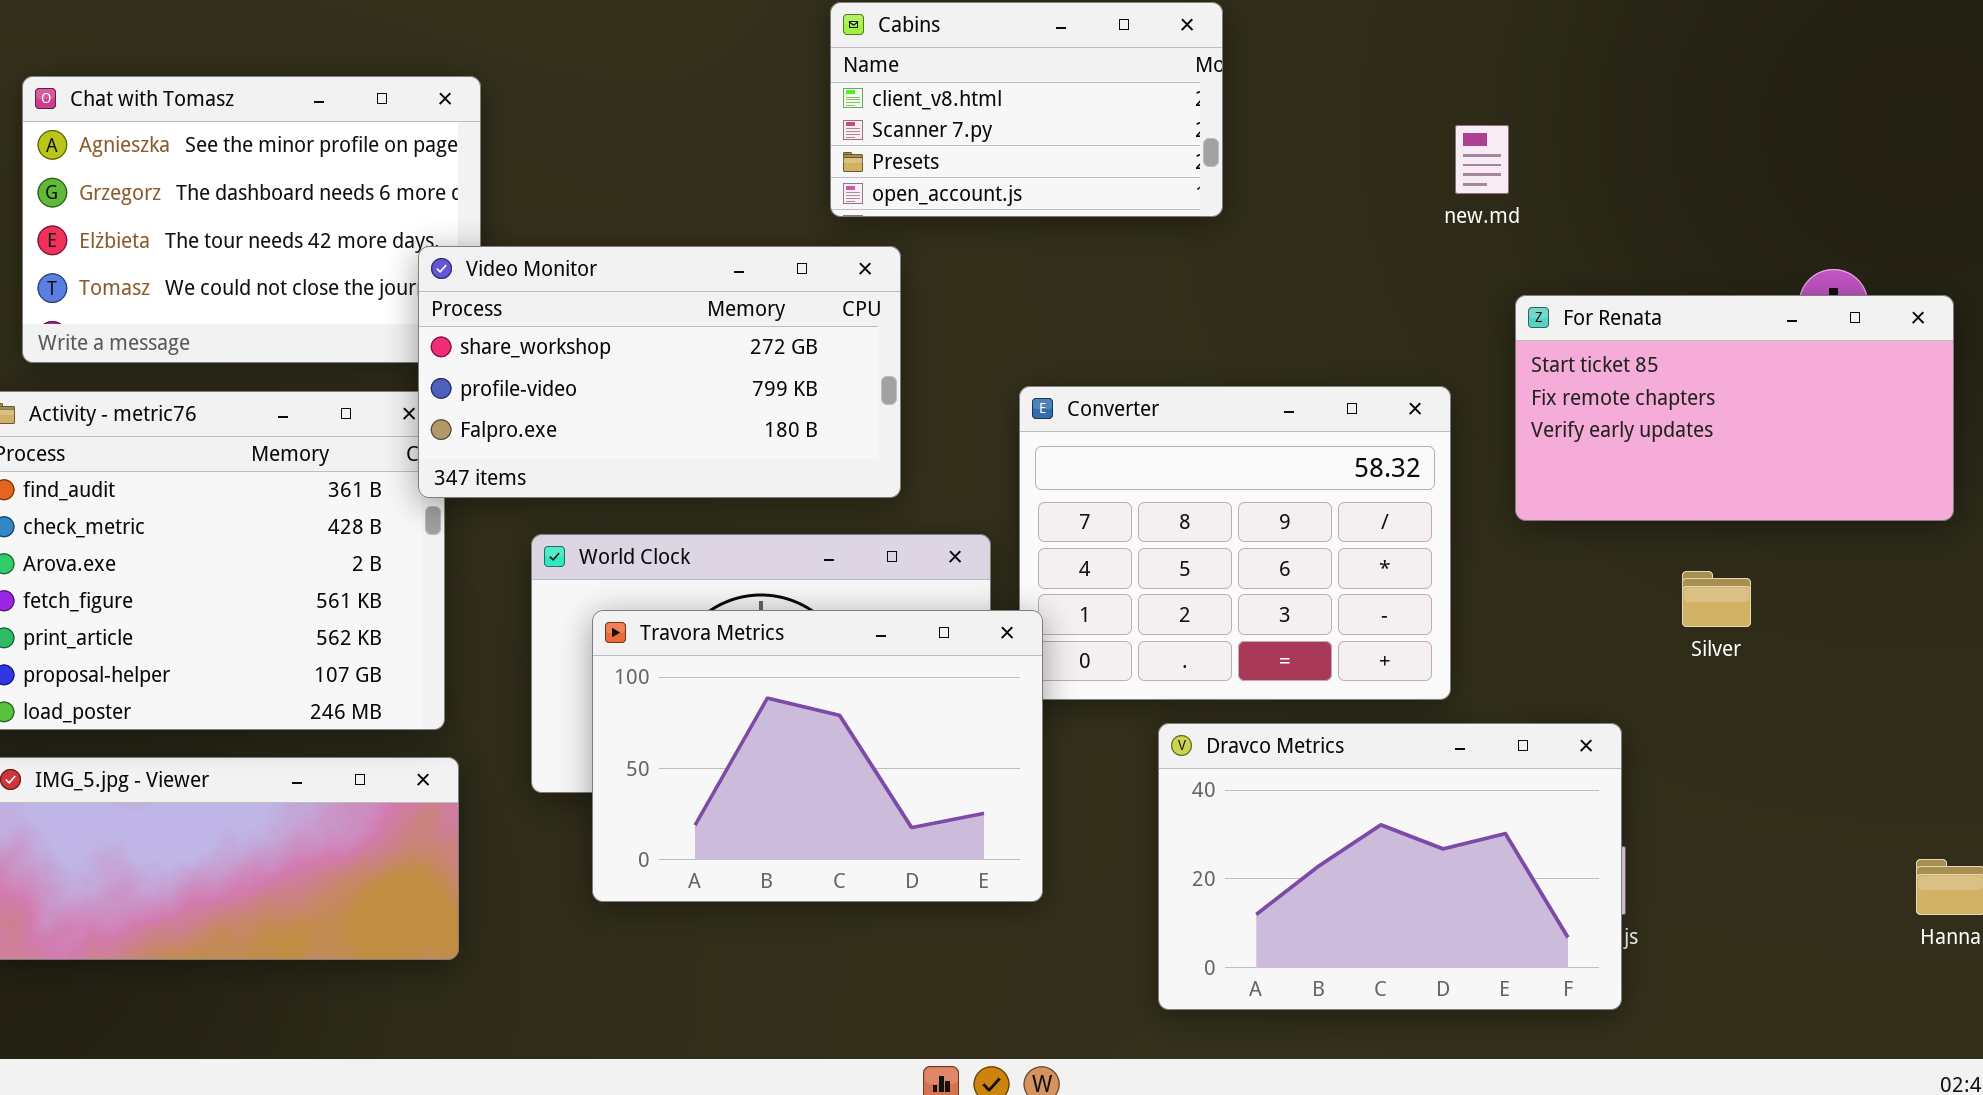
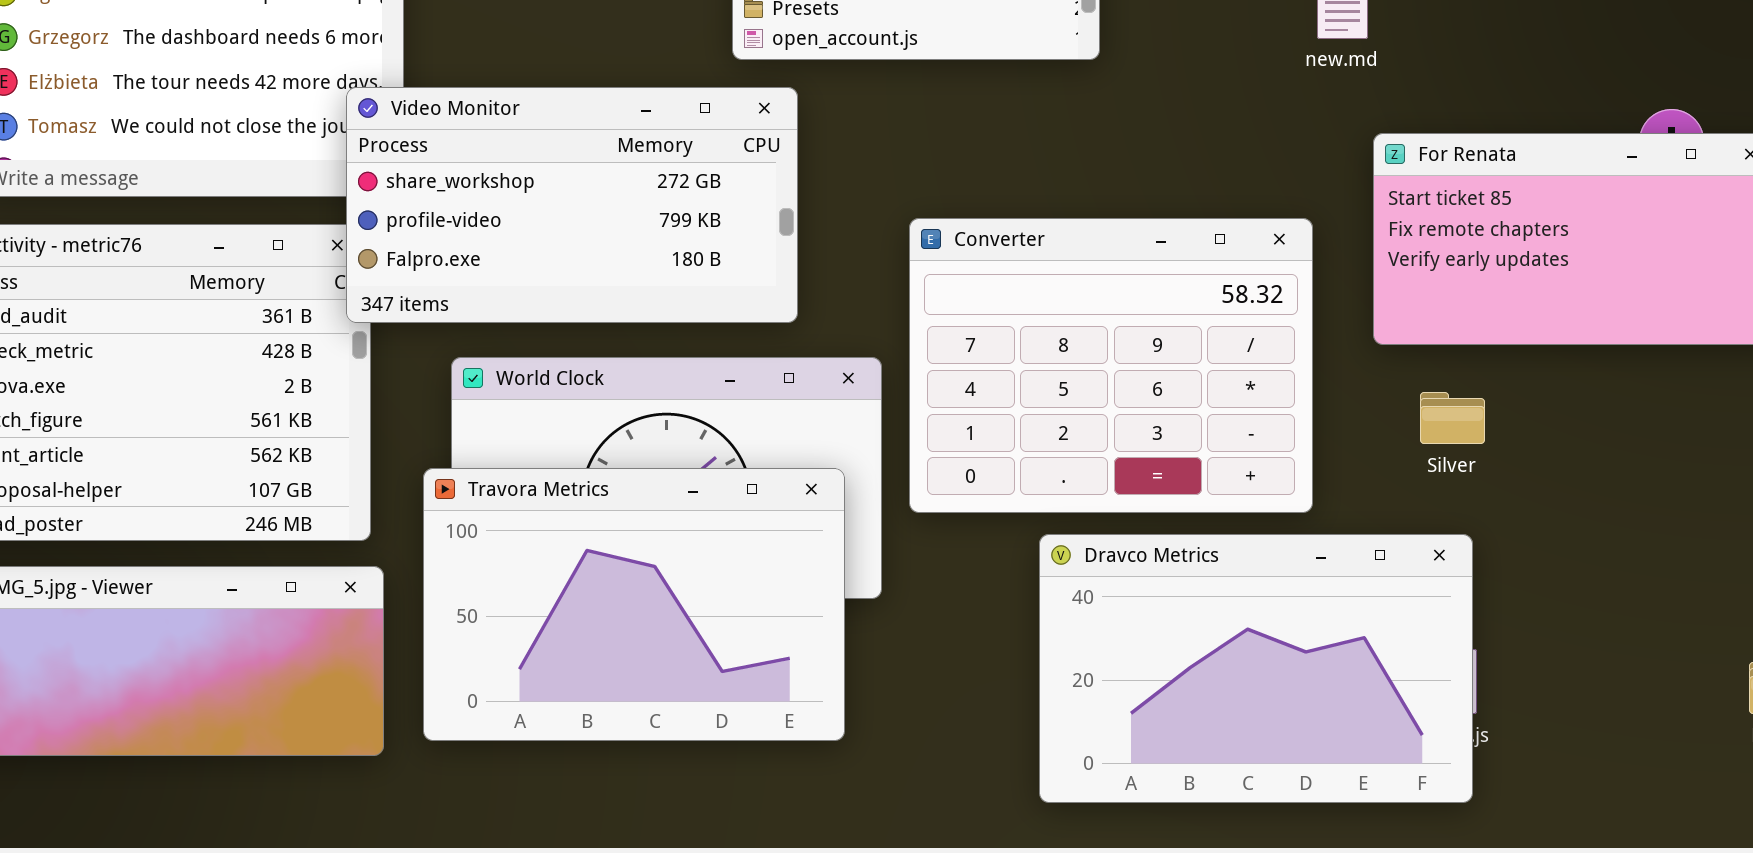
Silver: [1682,571,1751,627] -> [1420,392,1485,444], moved
Travora Metrics: [592,610,1043,902] -> [423,468,845,741], moved

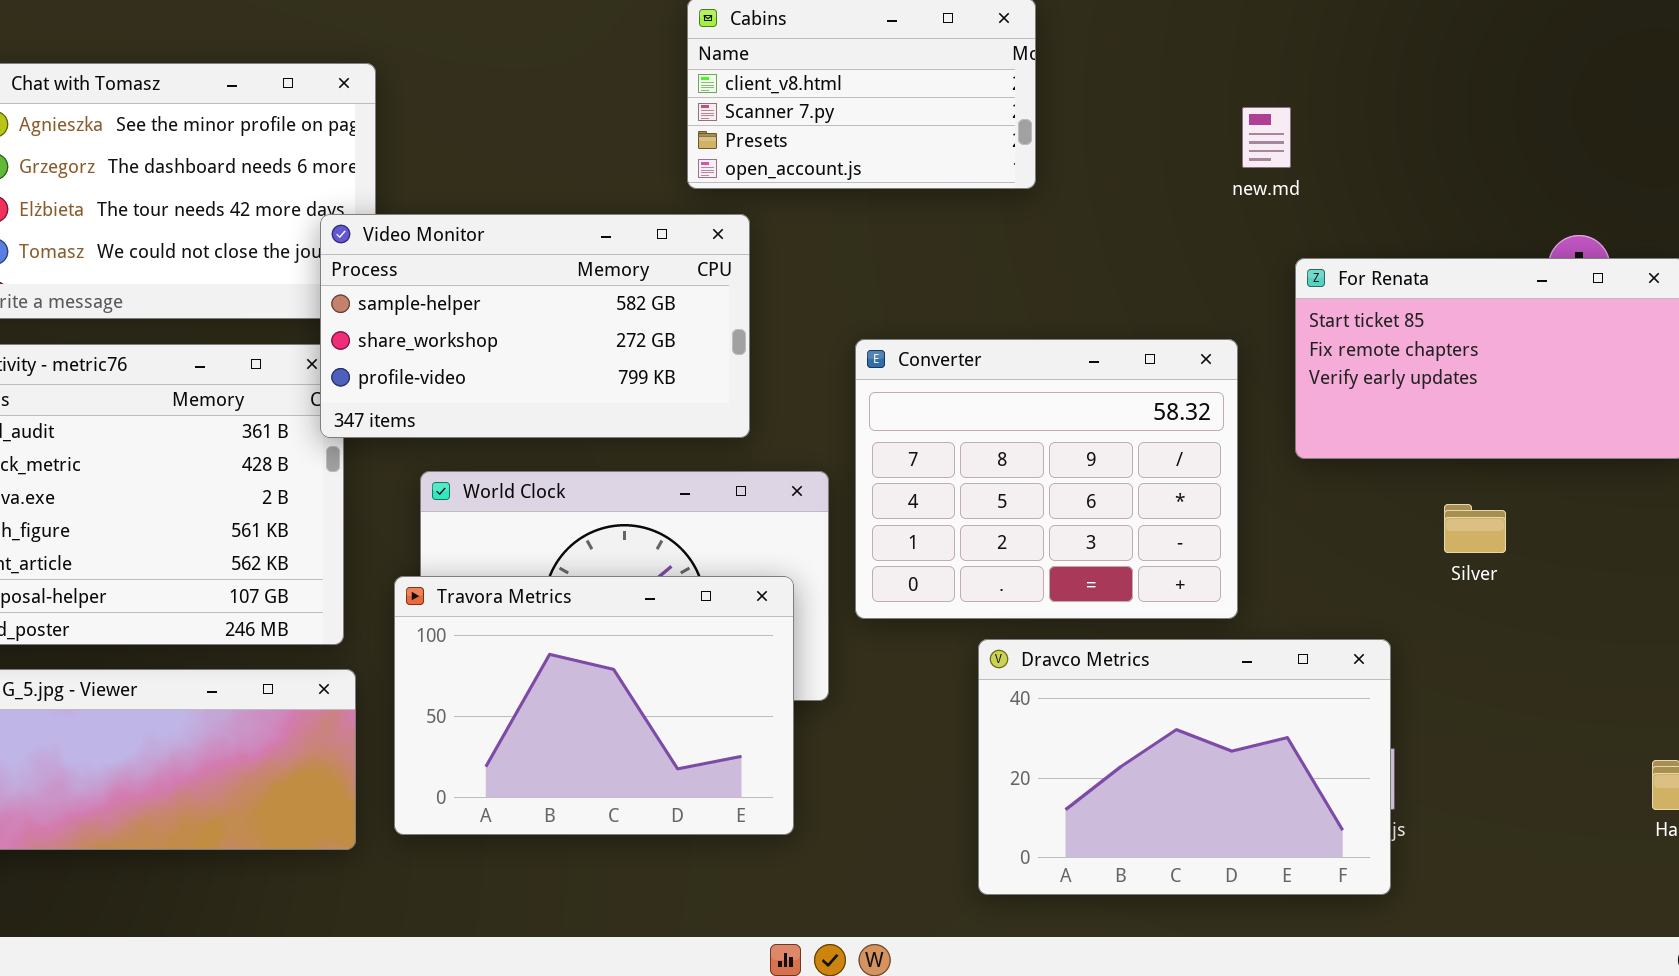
Video Monitor: [346,87,798,323] -> [320,214,750,438], scrolled up 1 row
Silver: [1420,392,1485,444] -> [1444,504,1506,553], moved

